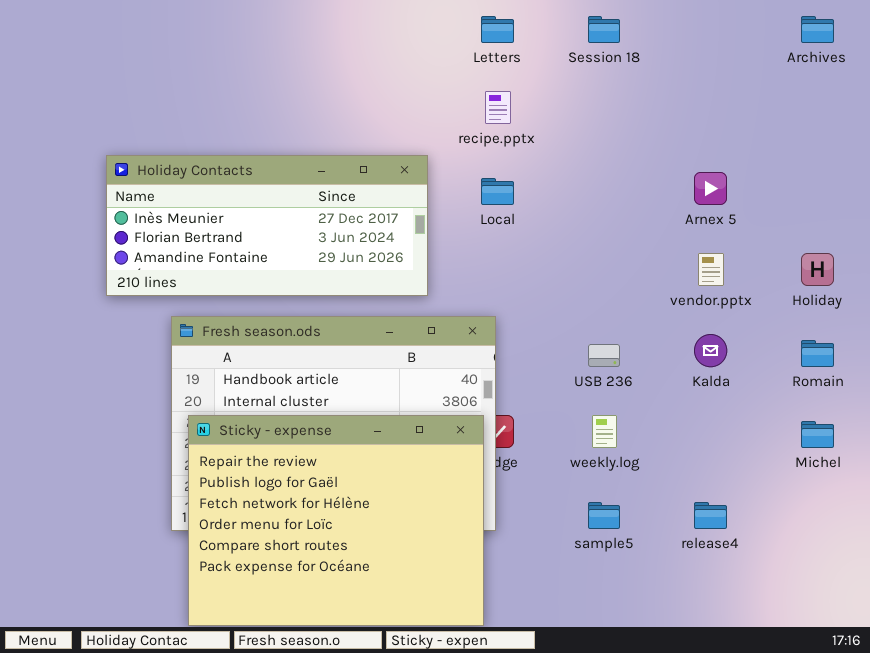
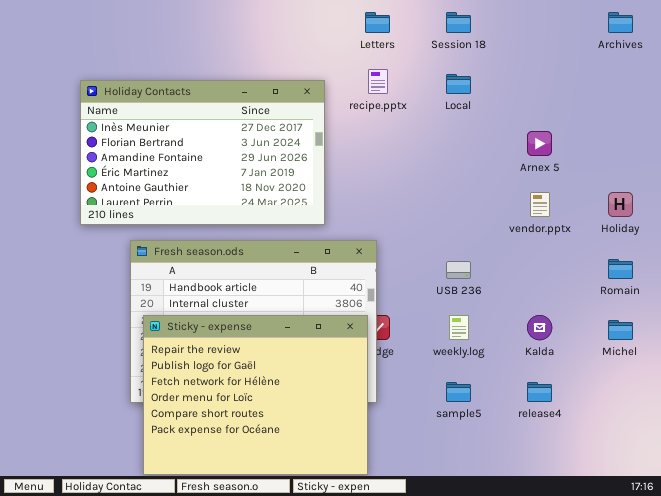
Holiday Contacts: [106,155,428,296] -> [80,80,325,225], resized
Local: [481,178,514,205] -> [446,74,471,94], moved
Kalda: [694,334,727,367] -> [527,315,552,340], moved

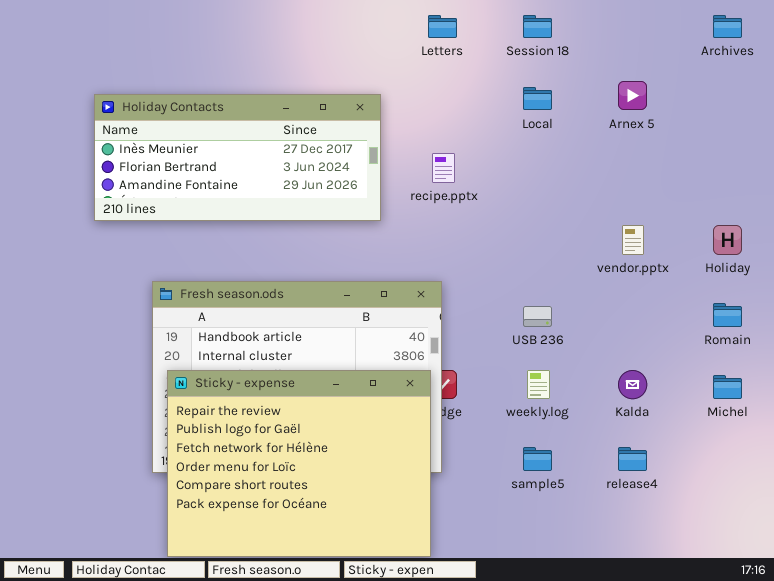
recipe.pptx: [368,69,388,94] -> [432,153,455,183], moved
Holiday Contacts: [80,80,325,225] -> [94,94,381,221], resized
Arnex 5: [527,131,552,156] -> [618,81,647,110], moved

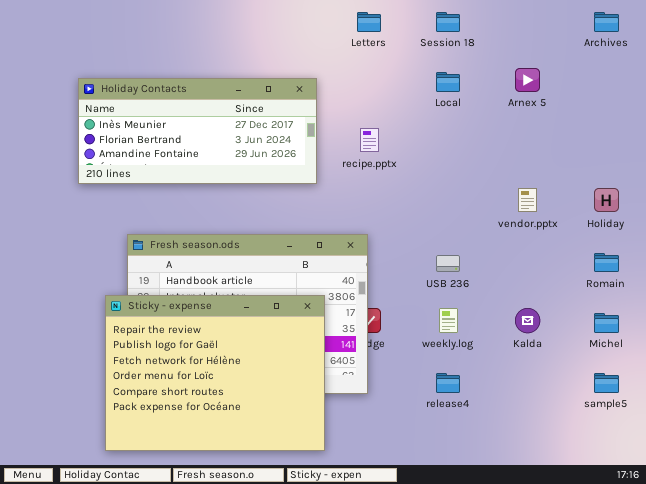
Sticky - expense: [167,370,431,557] -> [105,295,325,451], moved
sample5: [523,447,552,471] -> [594,373,619,393], moved
release4: [618,447,647,471] -> [436,373,460,393], moved

